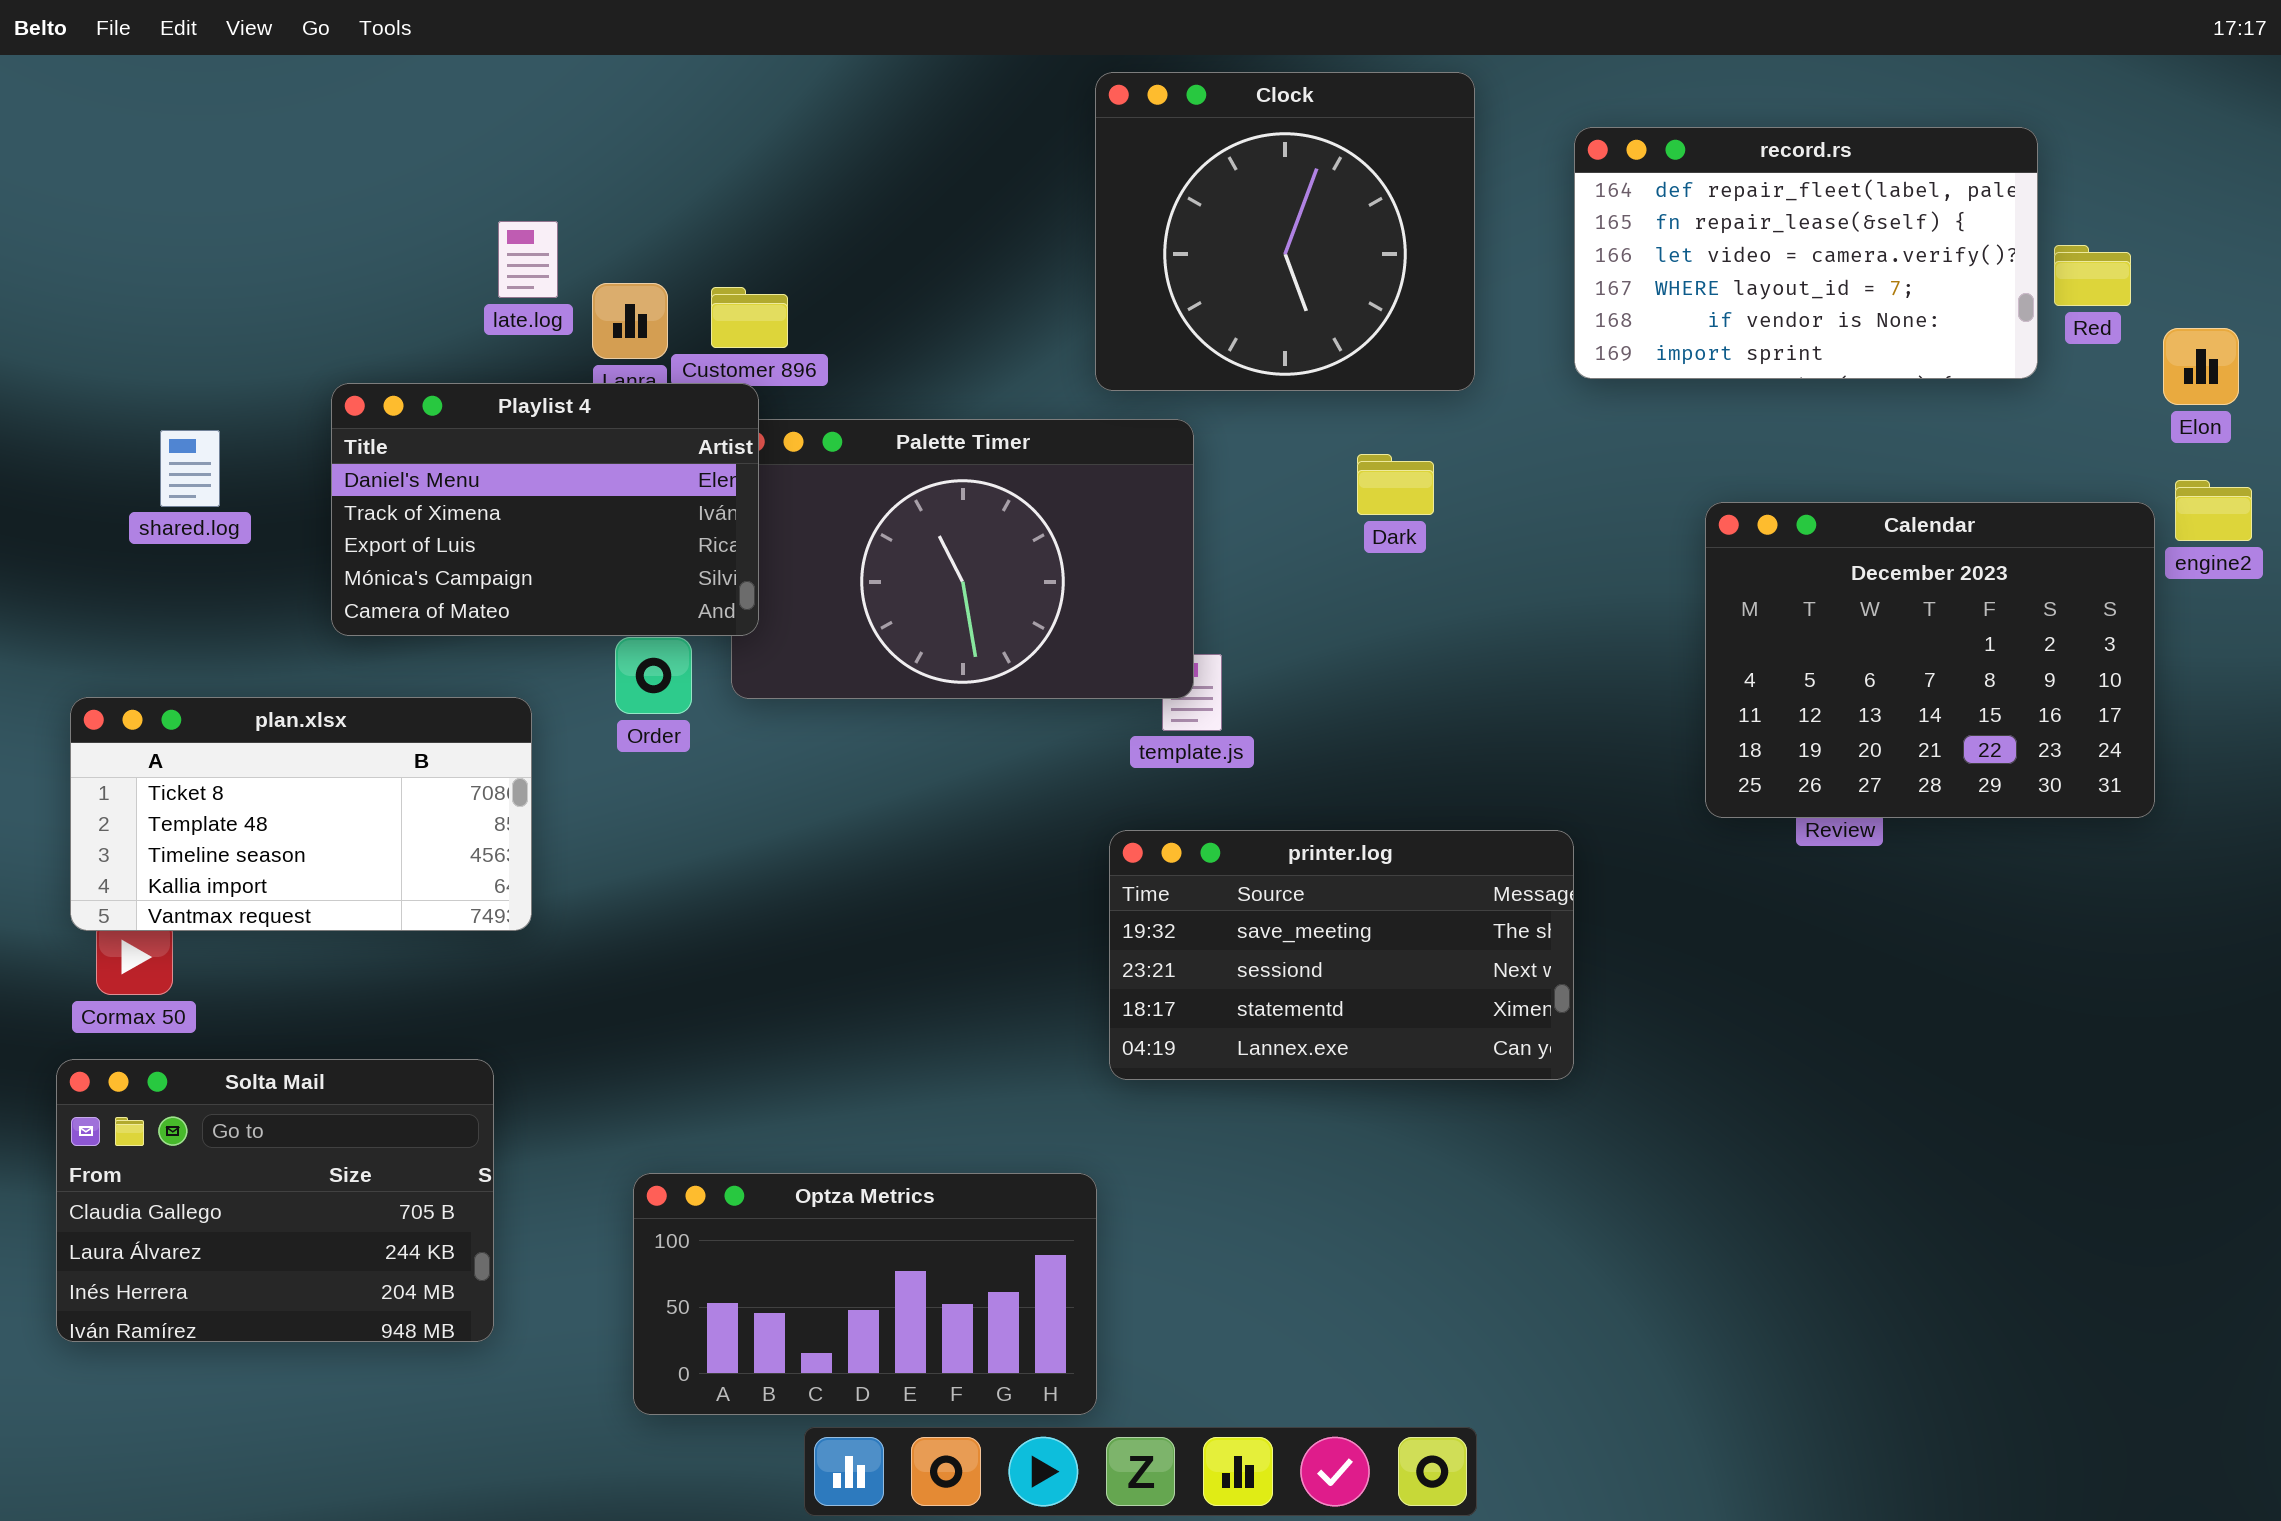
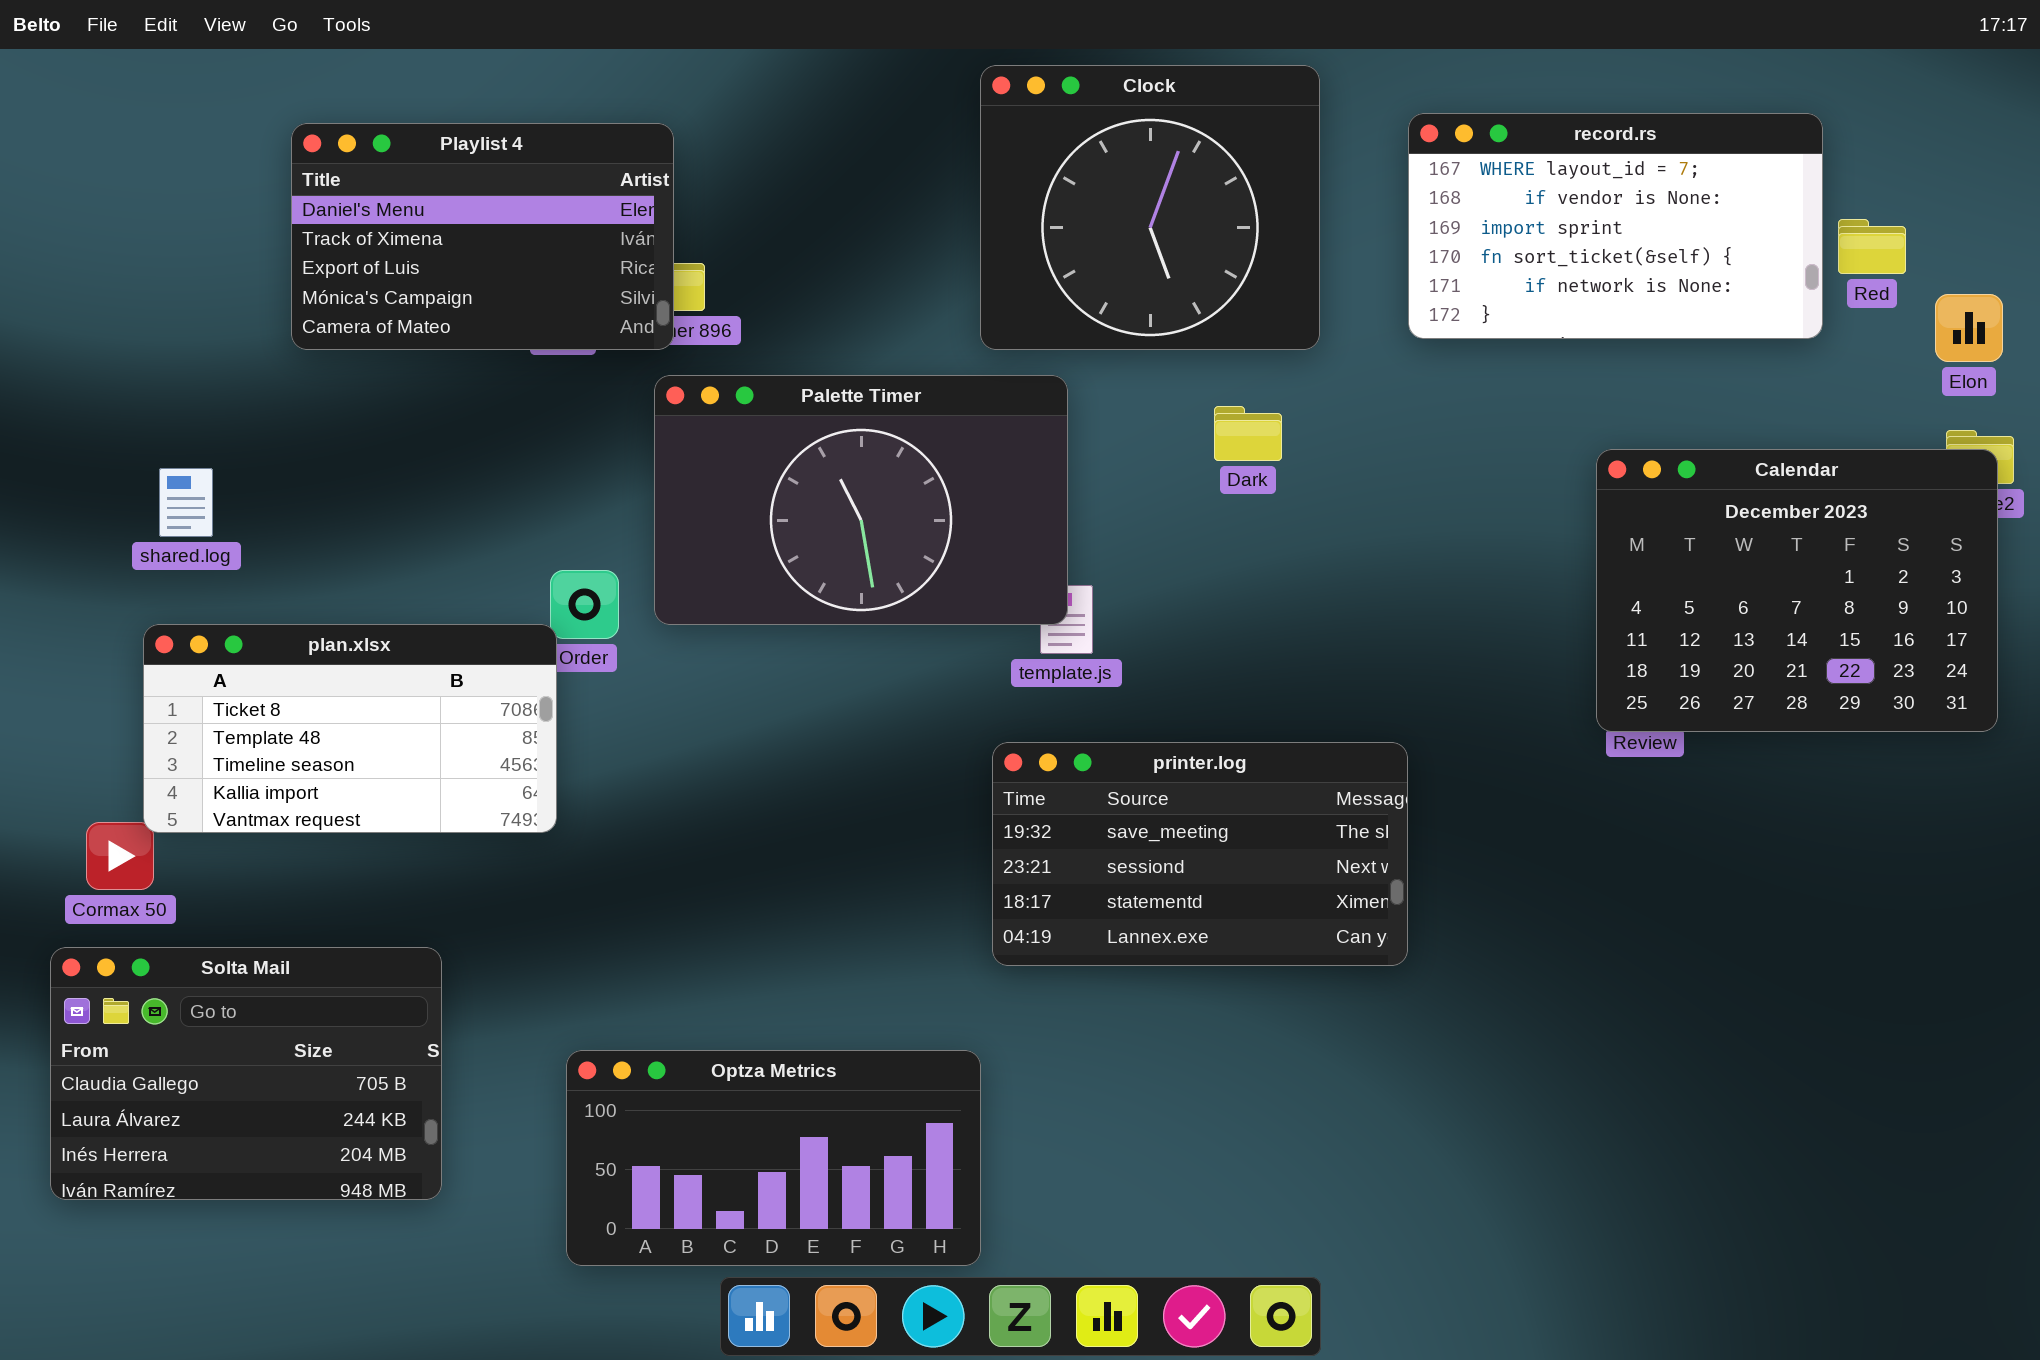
record.rs: [1574,127,2038,379] -> [1408,113,1823,339], scrolled down 3 rows
Playlist 4: [331,383,759,636] -> [291,123,674,350], moved
shared.log: [160,430,220,507] -> [159,468,213,537], moved
Calendar: [1705,502,2155,818] -> [1596,449,1998,732], moved
plan.xlsx: [70,697,532,931] -> [143,624,557,833], moved

